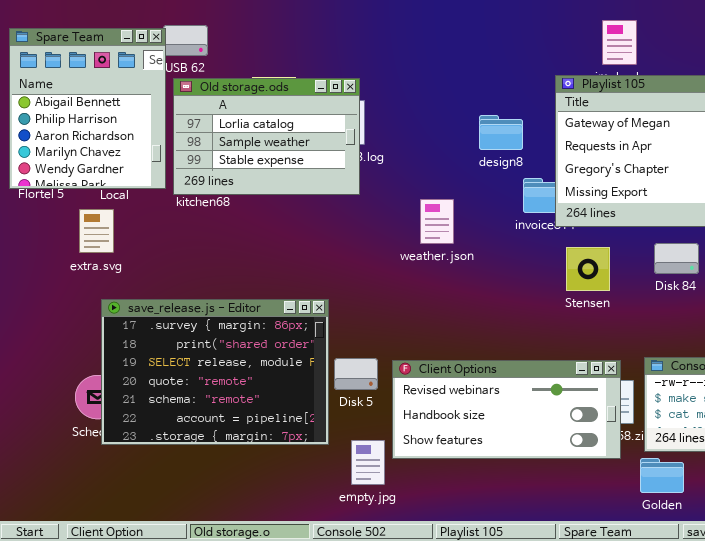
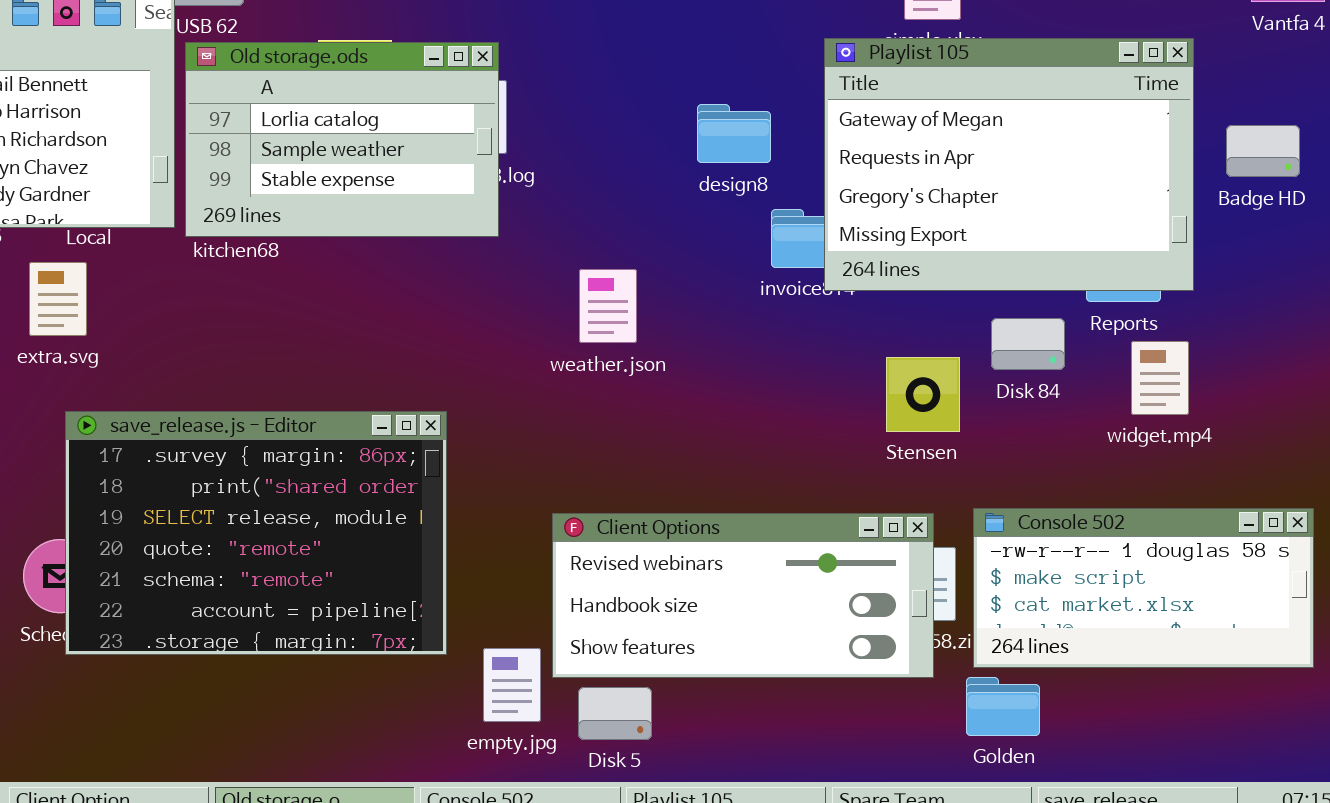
weather.json: [420,199,454,244] -> [579,269,637,343], moved
Stensen: [566,247,610,291] -> [886,357,960,432], moved
Disk 5: [334,358,378,390] -> [578,687,652,740], moved

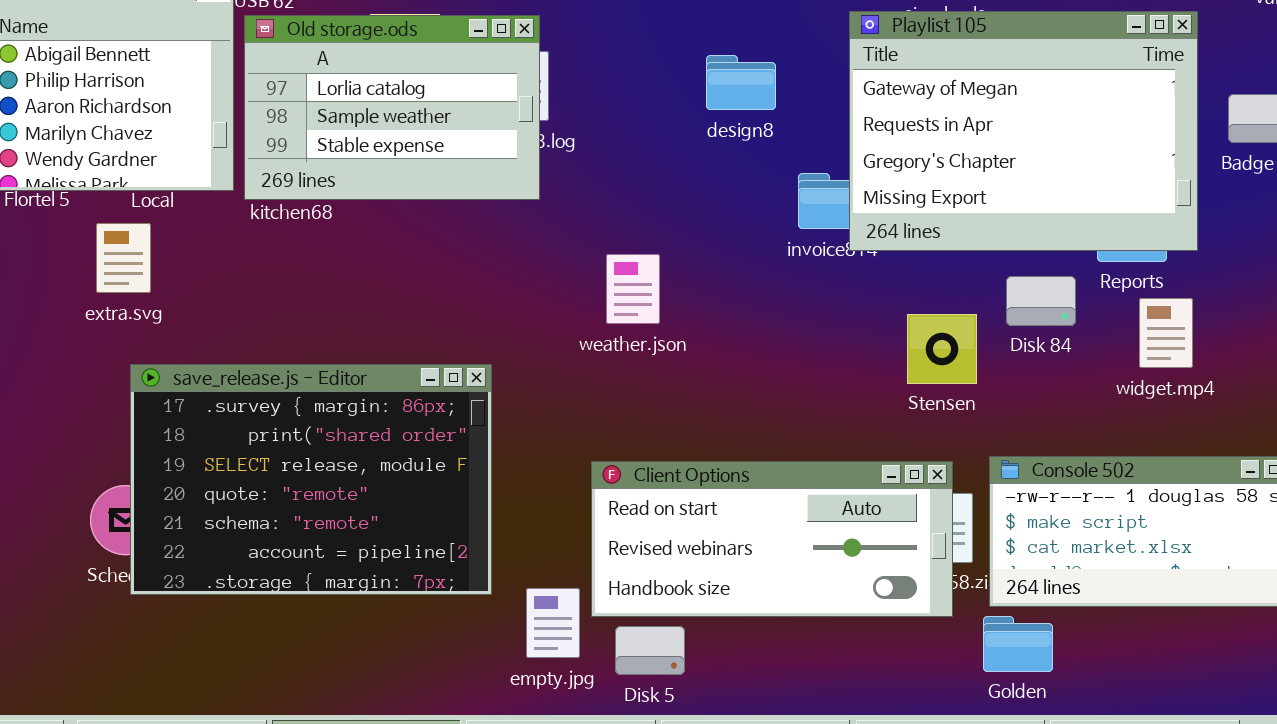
design8: [697,104,771,163] -> [706,55,776,110], moved
weather.json: [579,269,637,343] -> [606,254,660,324], moved
Client Options: [552,513,934,678] -> [591,461,953,617], scrolled up 1 row

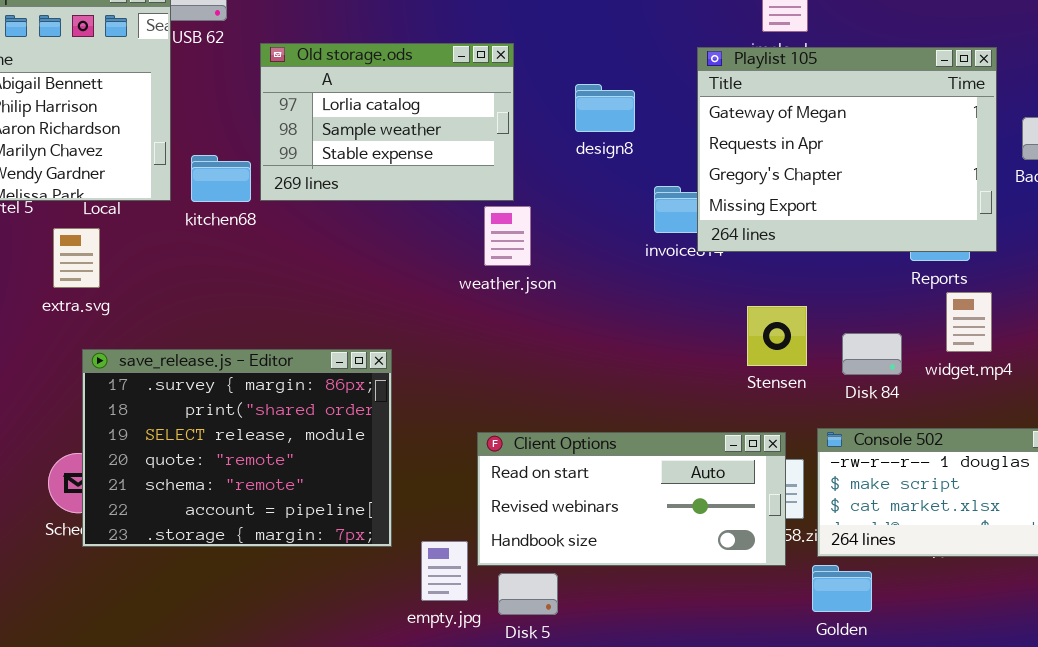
Old storage.ods: [244,15,540,200] -> [260,43,514,201], moved
weather.json: [606,254,660,324] -> [484,206,531,266], moved
Disk 84: [1006,276,1076,326] -> [842,333,902,375], moved

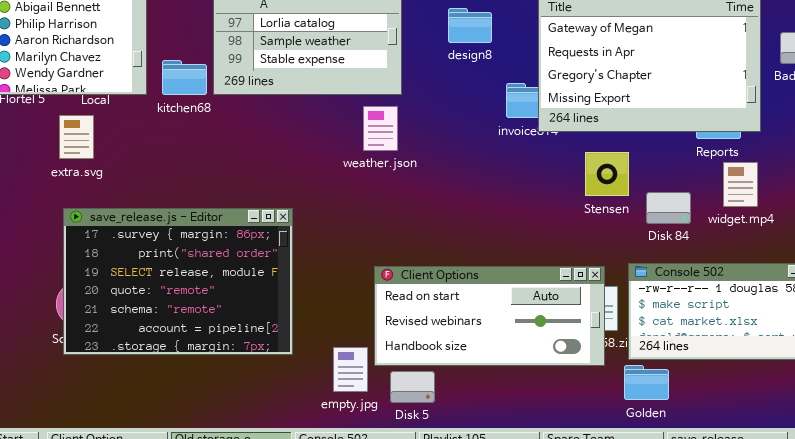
weather.json: [484,206,531,266] -> [363,106,398,151], moved
Stensen: [747,306,807,366] -> [585,152,629,196], moved
save_release.js - Editor: [82,349,392,547] -> [63,208,293,355], moved

